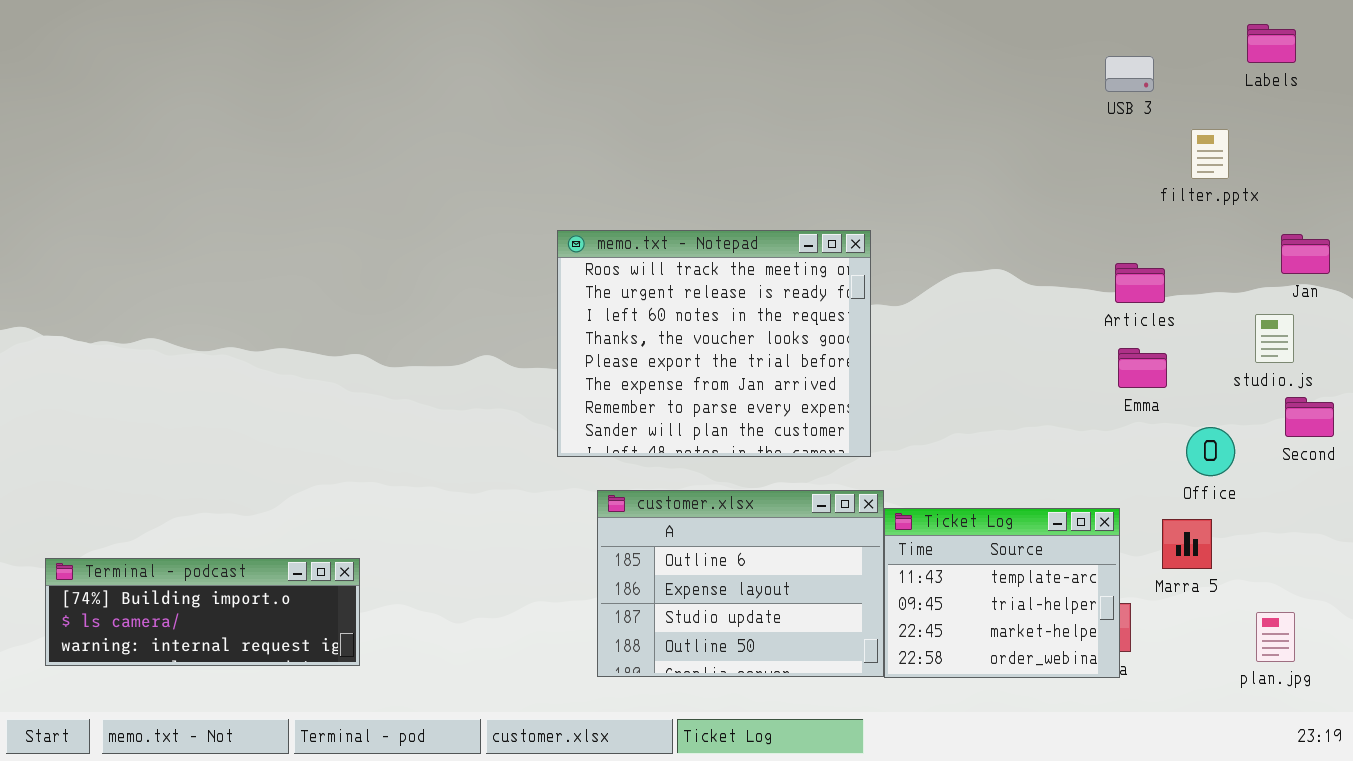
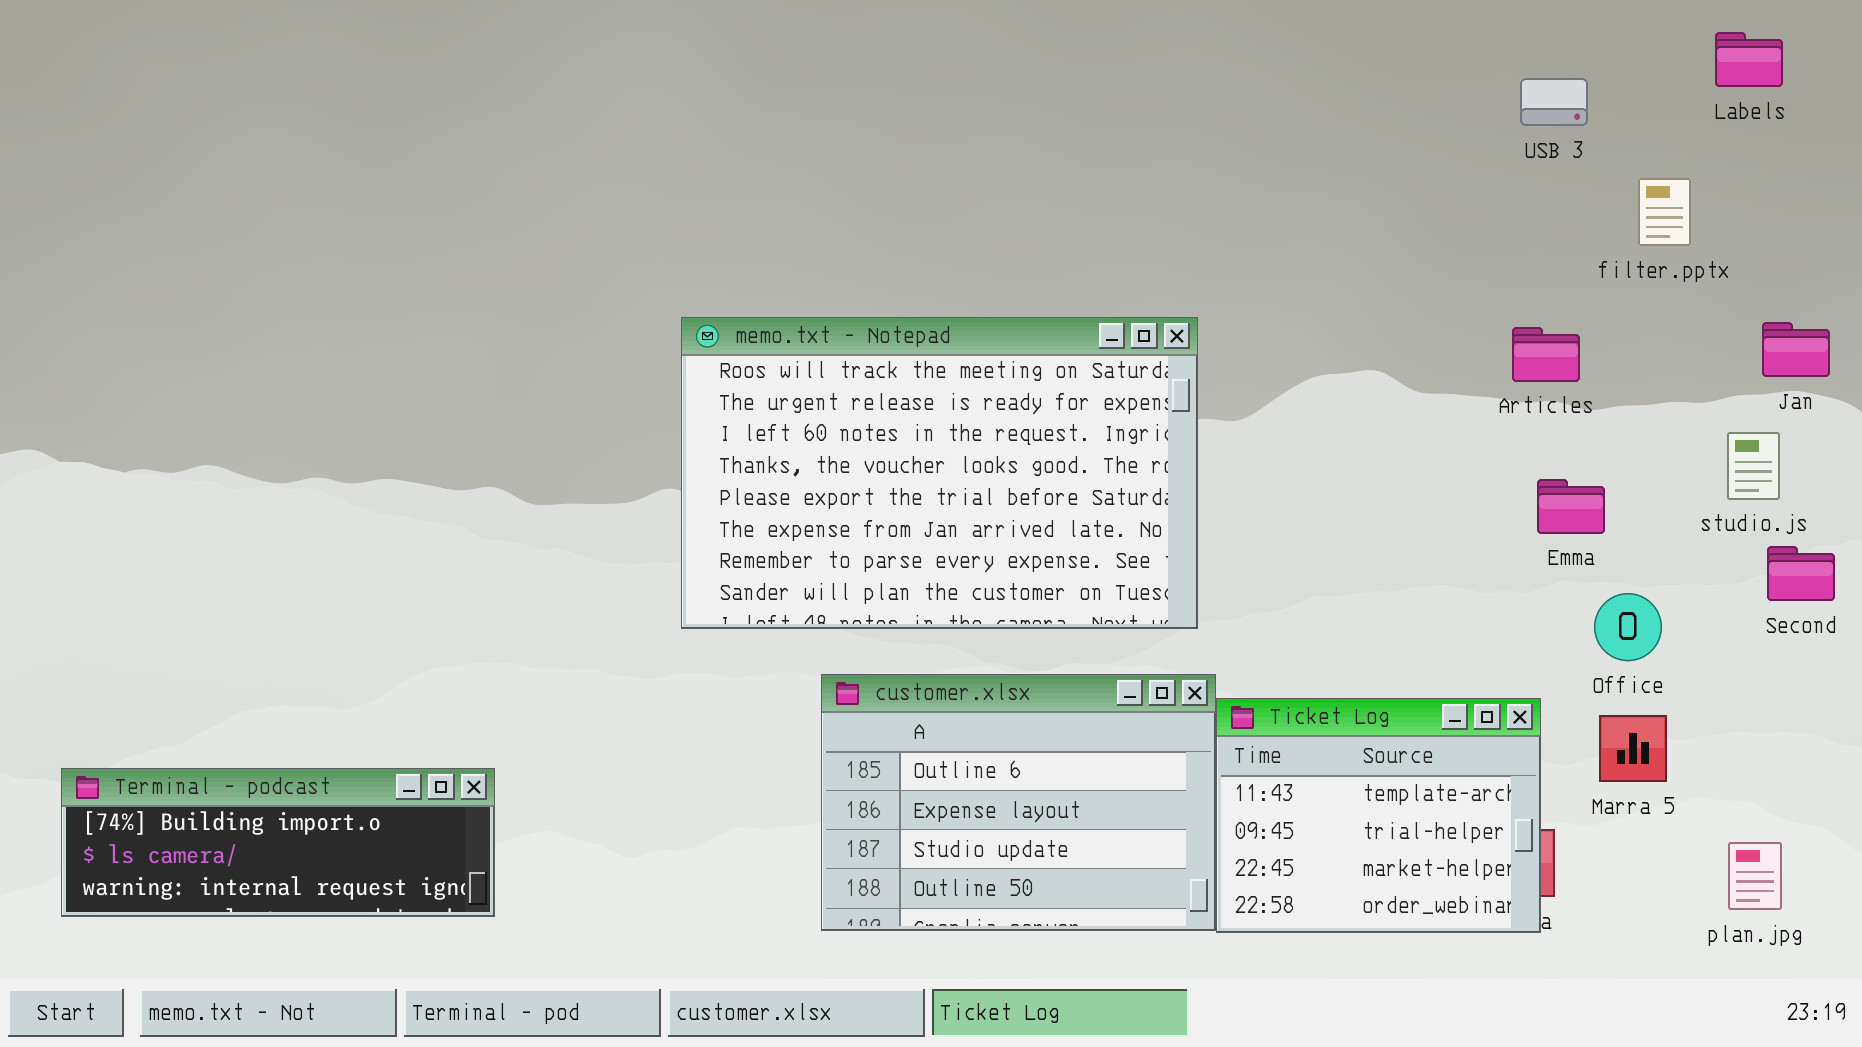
memo.txt - Notepad: [557,230,871,457] -> [681,317,1198,629], resized
Articles: [1115,263,1165,303] -> [1512,327,1580,382], moved
Office: [1186,427,1235,476] -> [1594,593,1662,661], moved

